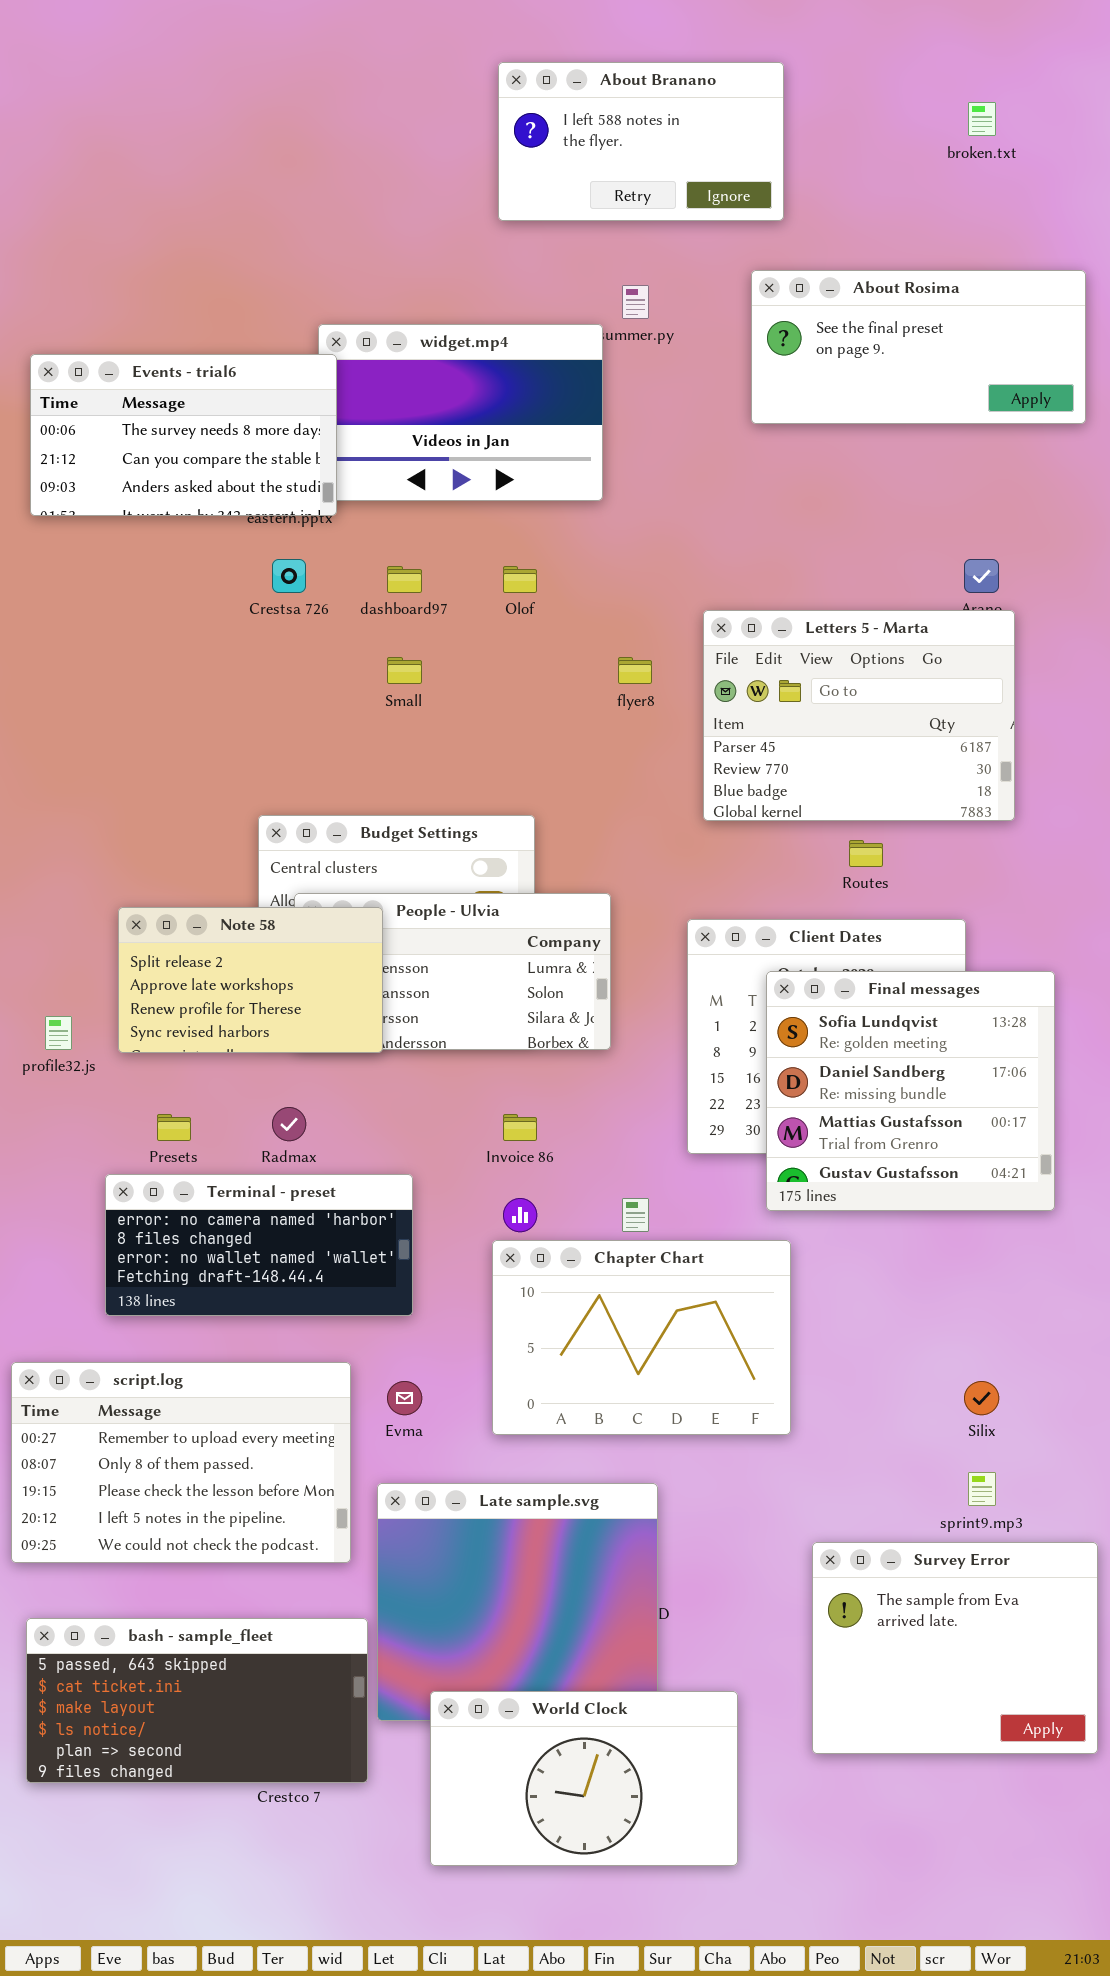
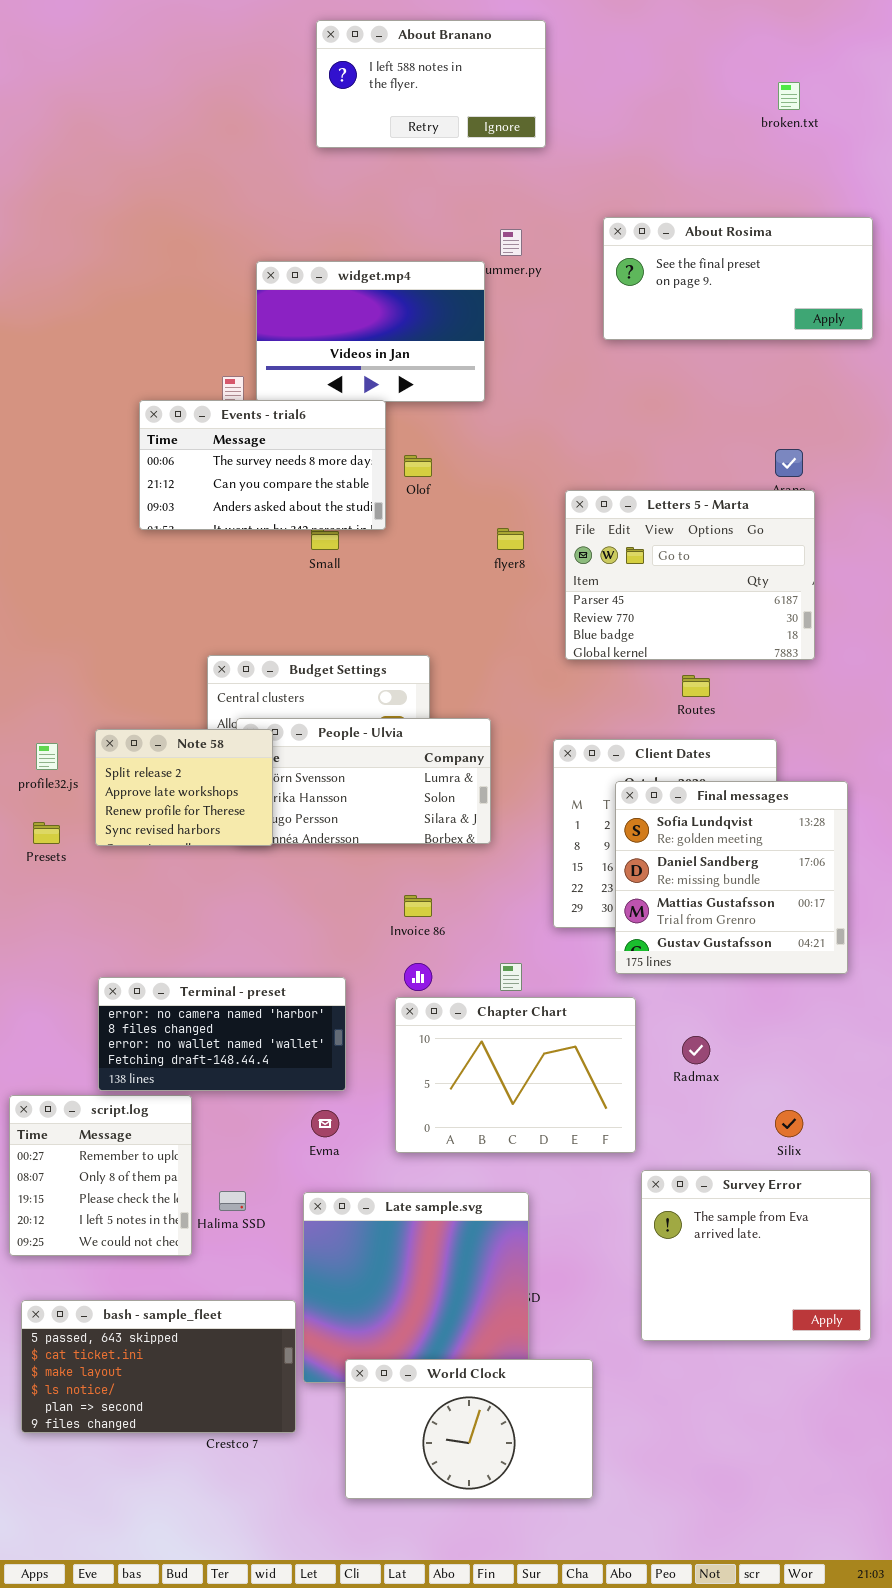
About Branano: [498,62,784,221] -> [316,20,546,148], moved
Events - trial6: [30,354,337,516] -> [139,400,386,530], moved
Note 58: [118,907,383,1053] -> [95,729,273,846], resized
profile32.js: [45,1016,72,1050] -> [36,743,58,770], moved
Radmax: [272,1107,306,1141] -> [682,1036,710,1064], moved
Presets: [157,1114,191,1141] -> [33,822,60,844], moved
Terminal - preset: [105,1174,413,1316] -> [98,977,346,1091], moved
script.log: [11,1362,351,1563] -> [9,1095,192,1256], resized
Survey Error: [812,1542,1098,1754] -> [641,1170,871,1341], moved

